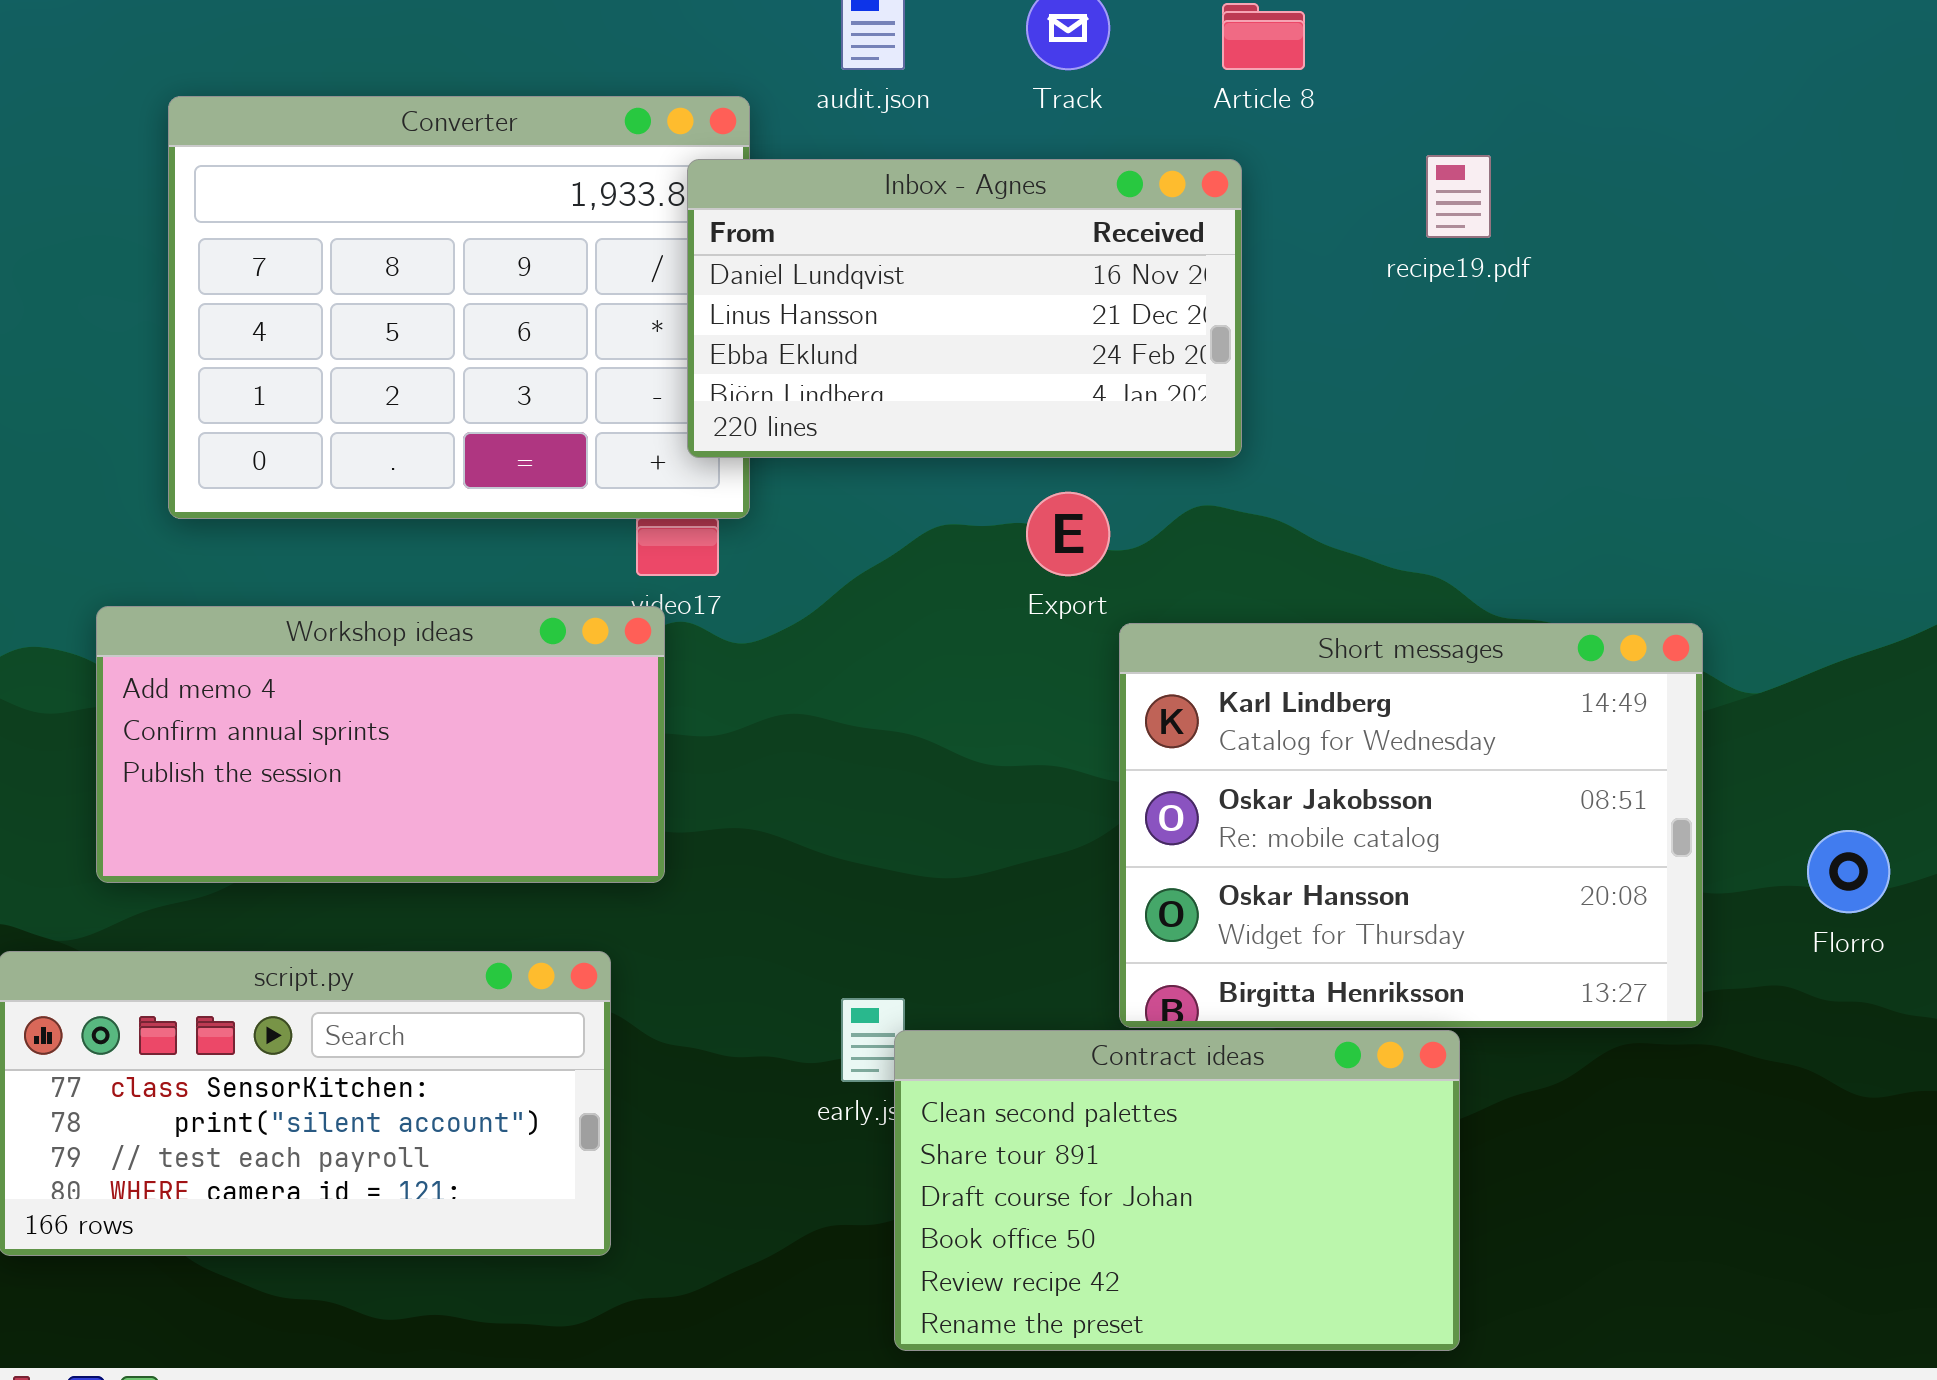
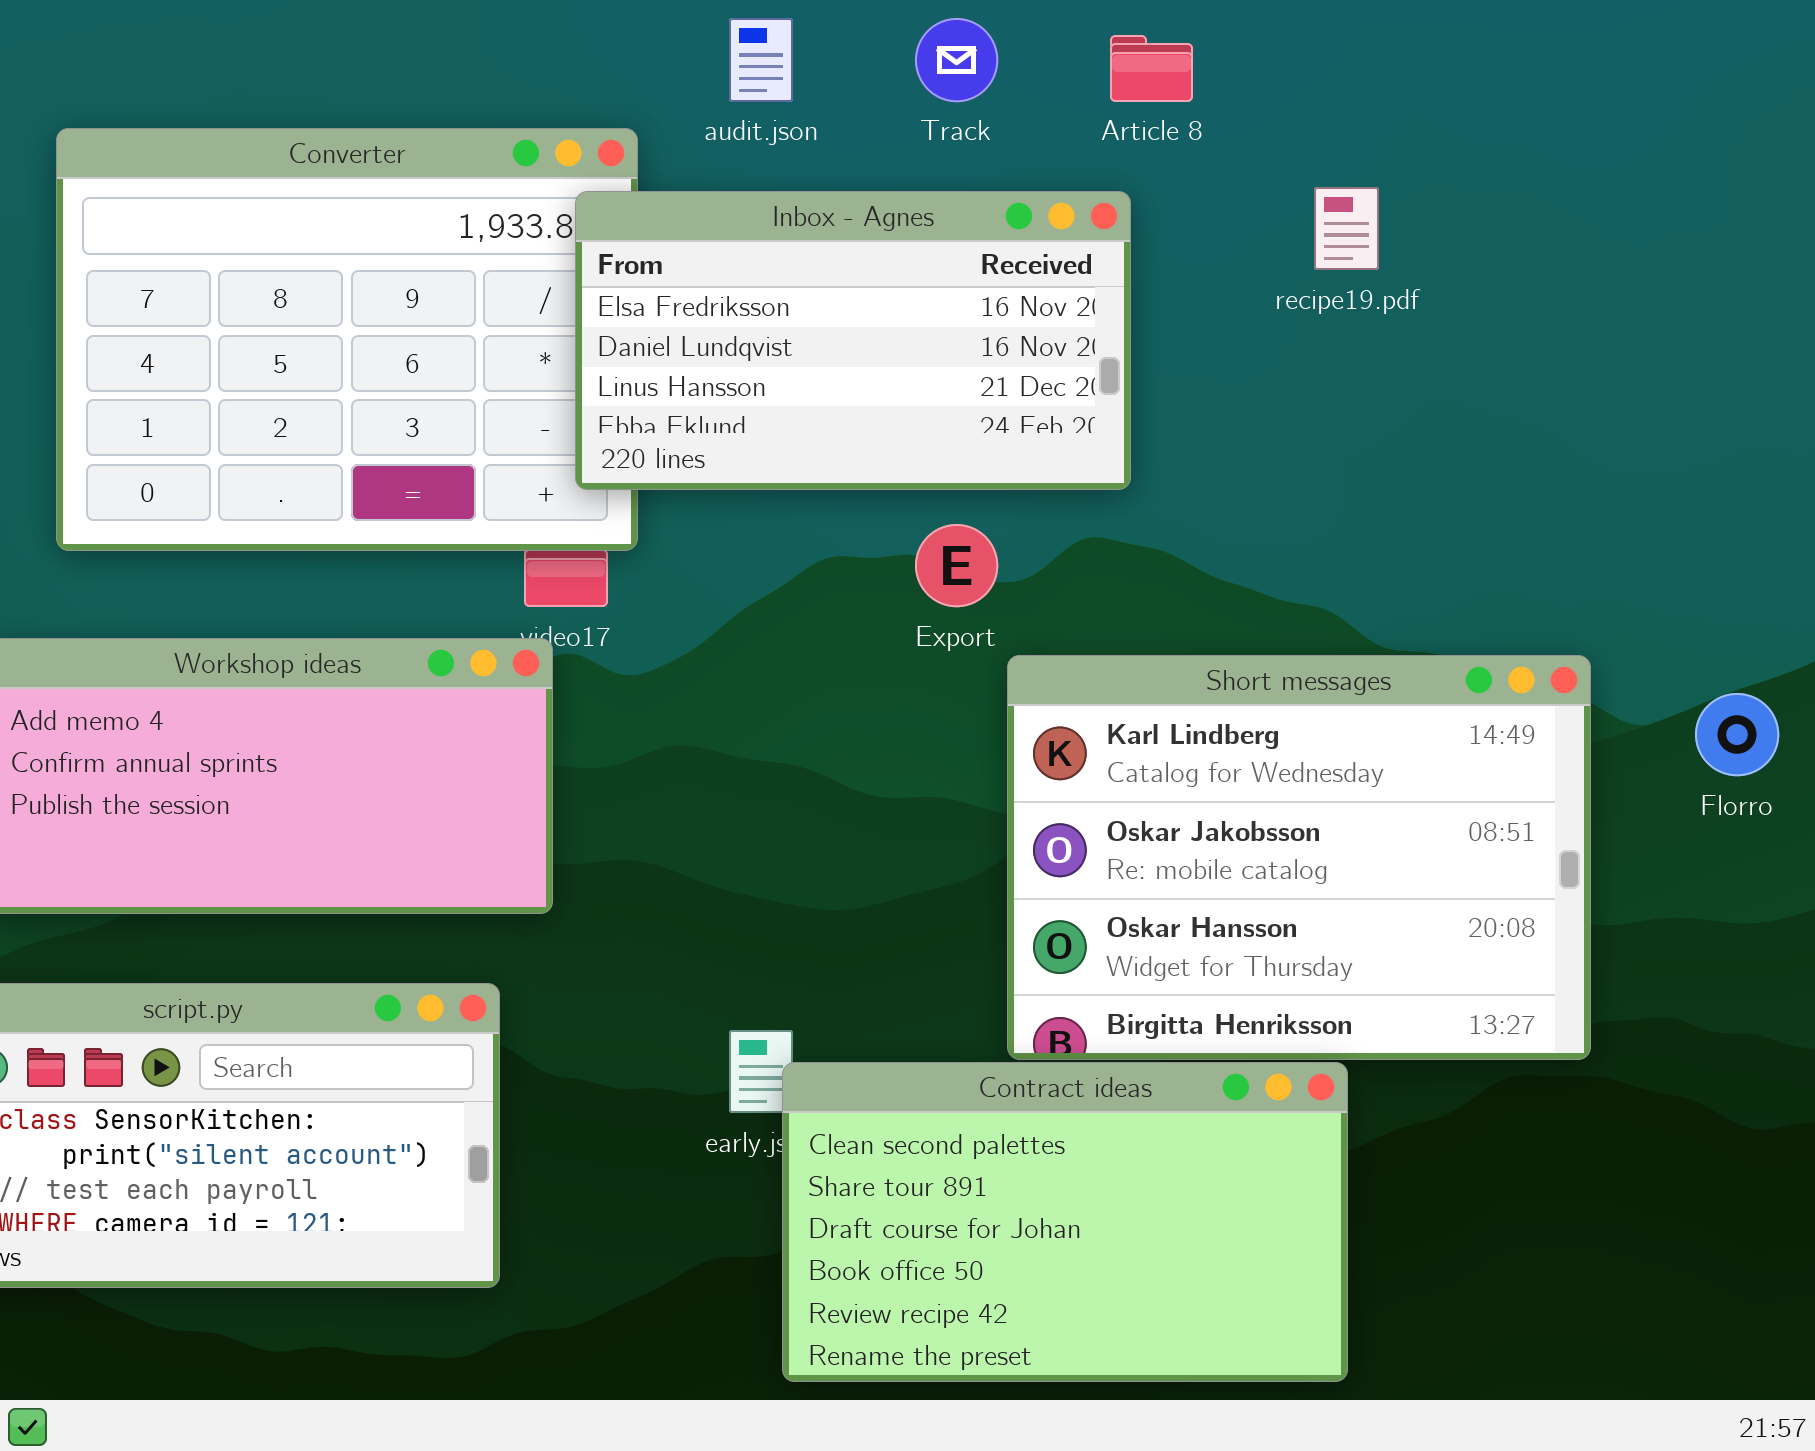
Inbox - Agnes: [687,159,1242,458] -> [575,191,1131,490], scrolled up 1 row
Florro: [1807,830,1890,913] -> [1695,693,1779,776], moved

